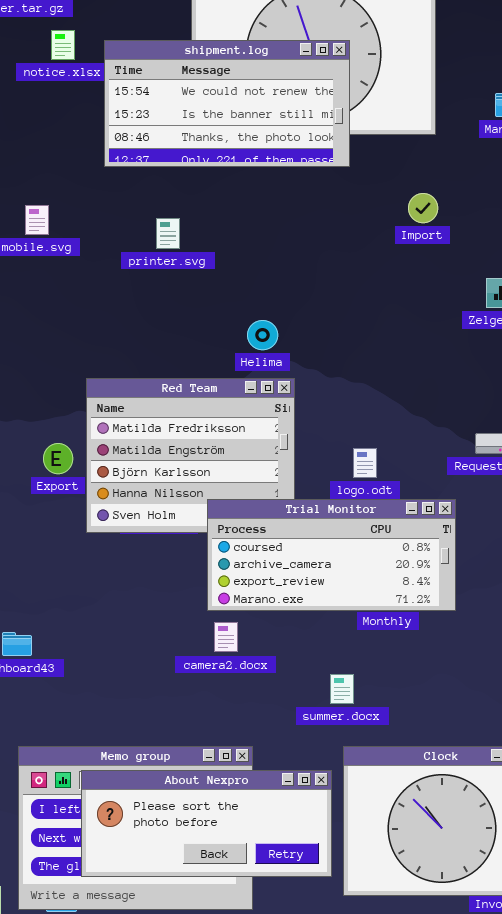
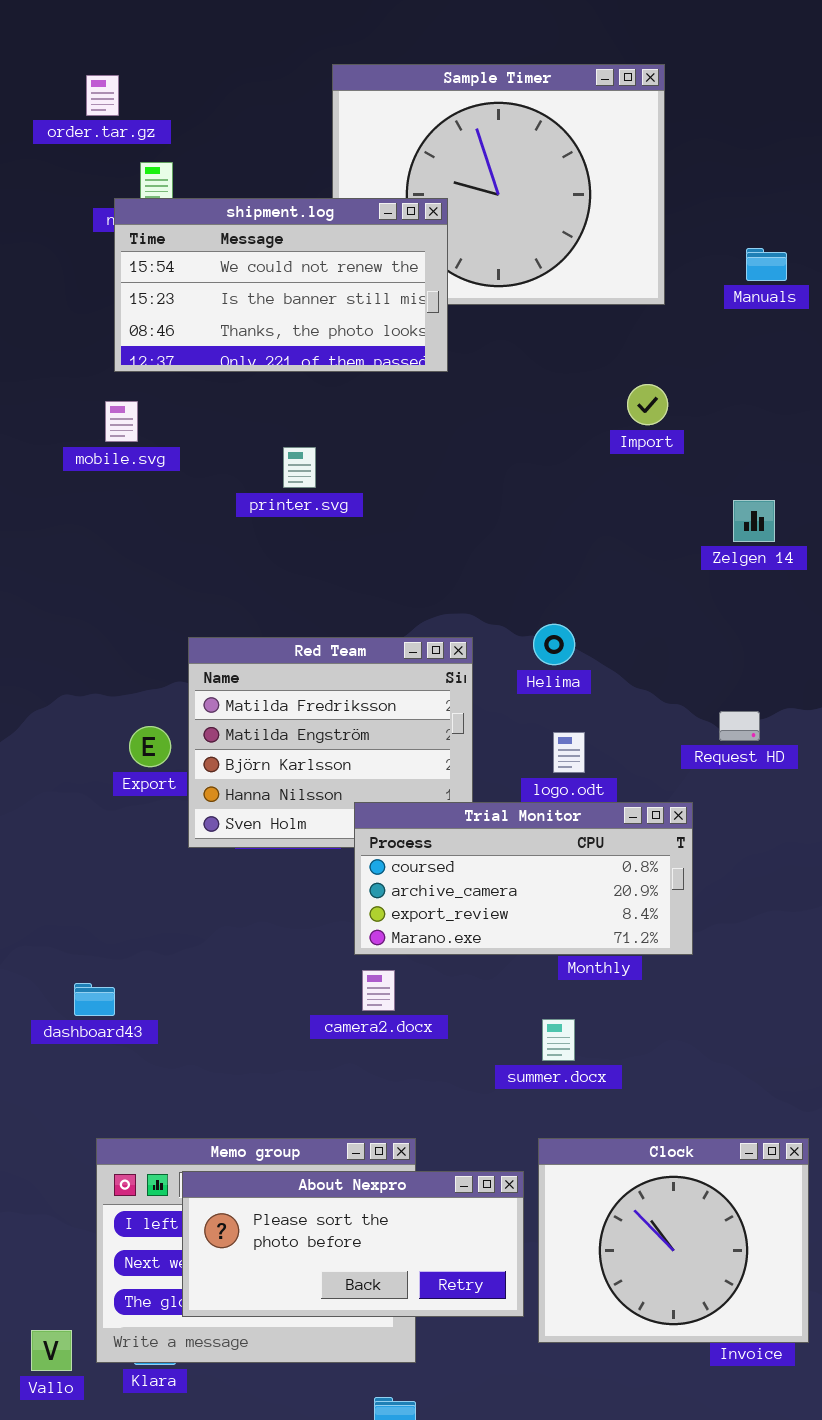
shipment.log: [104,40,350,167] -> [114,198,448,372], moved
printer.svg: [156,218,180,249] -> [283,447,316,488], moved
Helima: [247,320,278,350] -> [533,624,575,665], moved
summer.docx: [330,674,354,704] -> [542,1019,575,1061], moved

